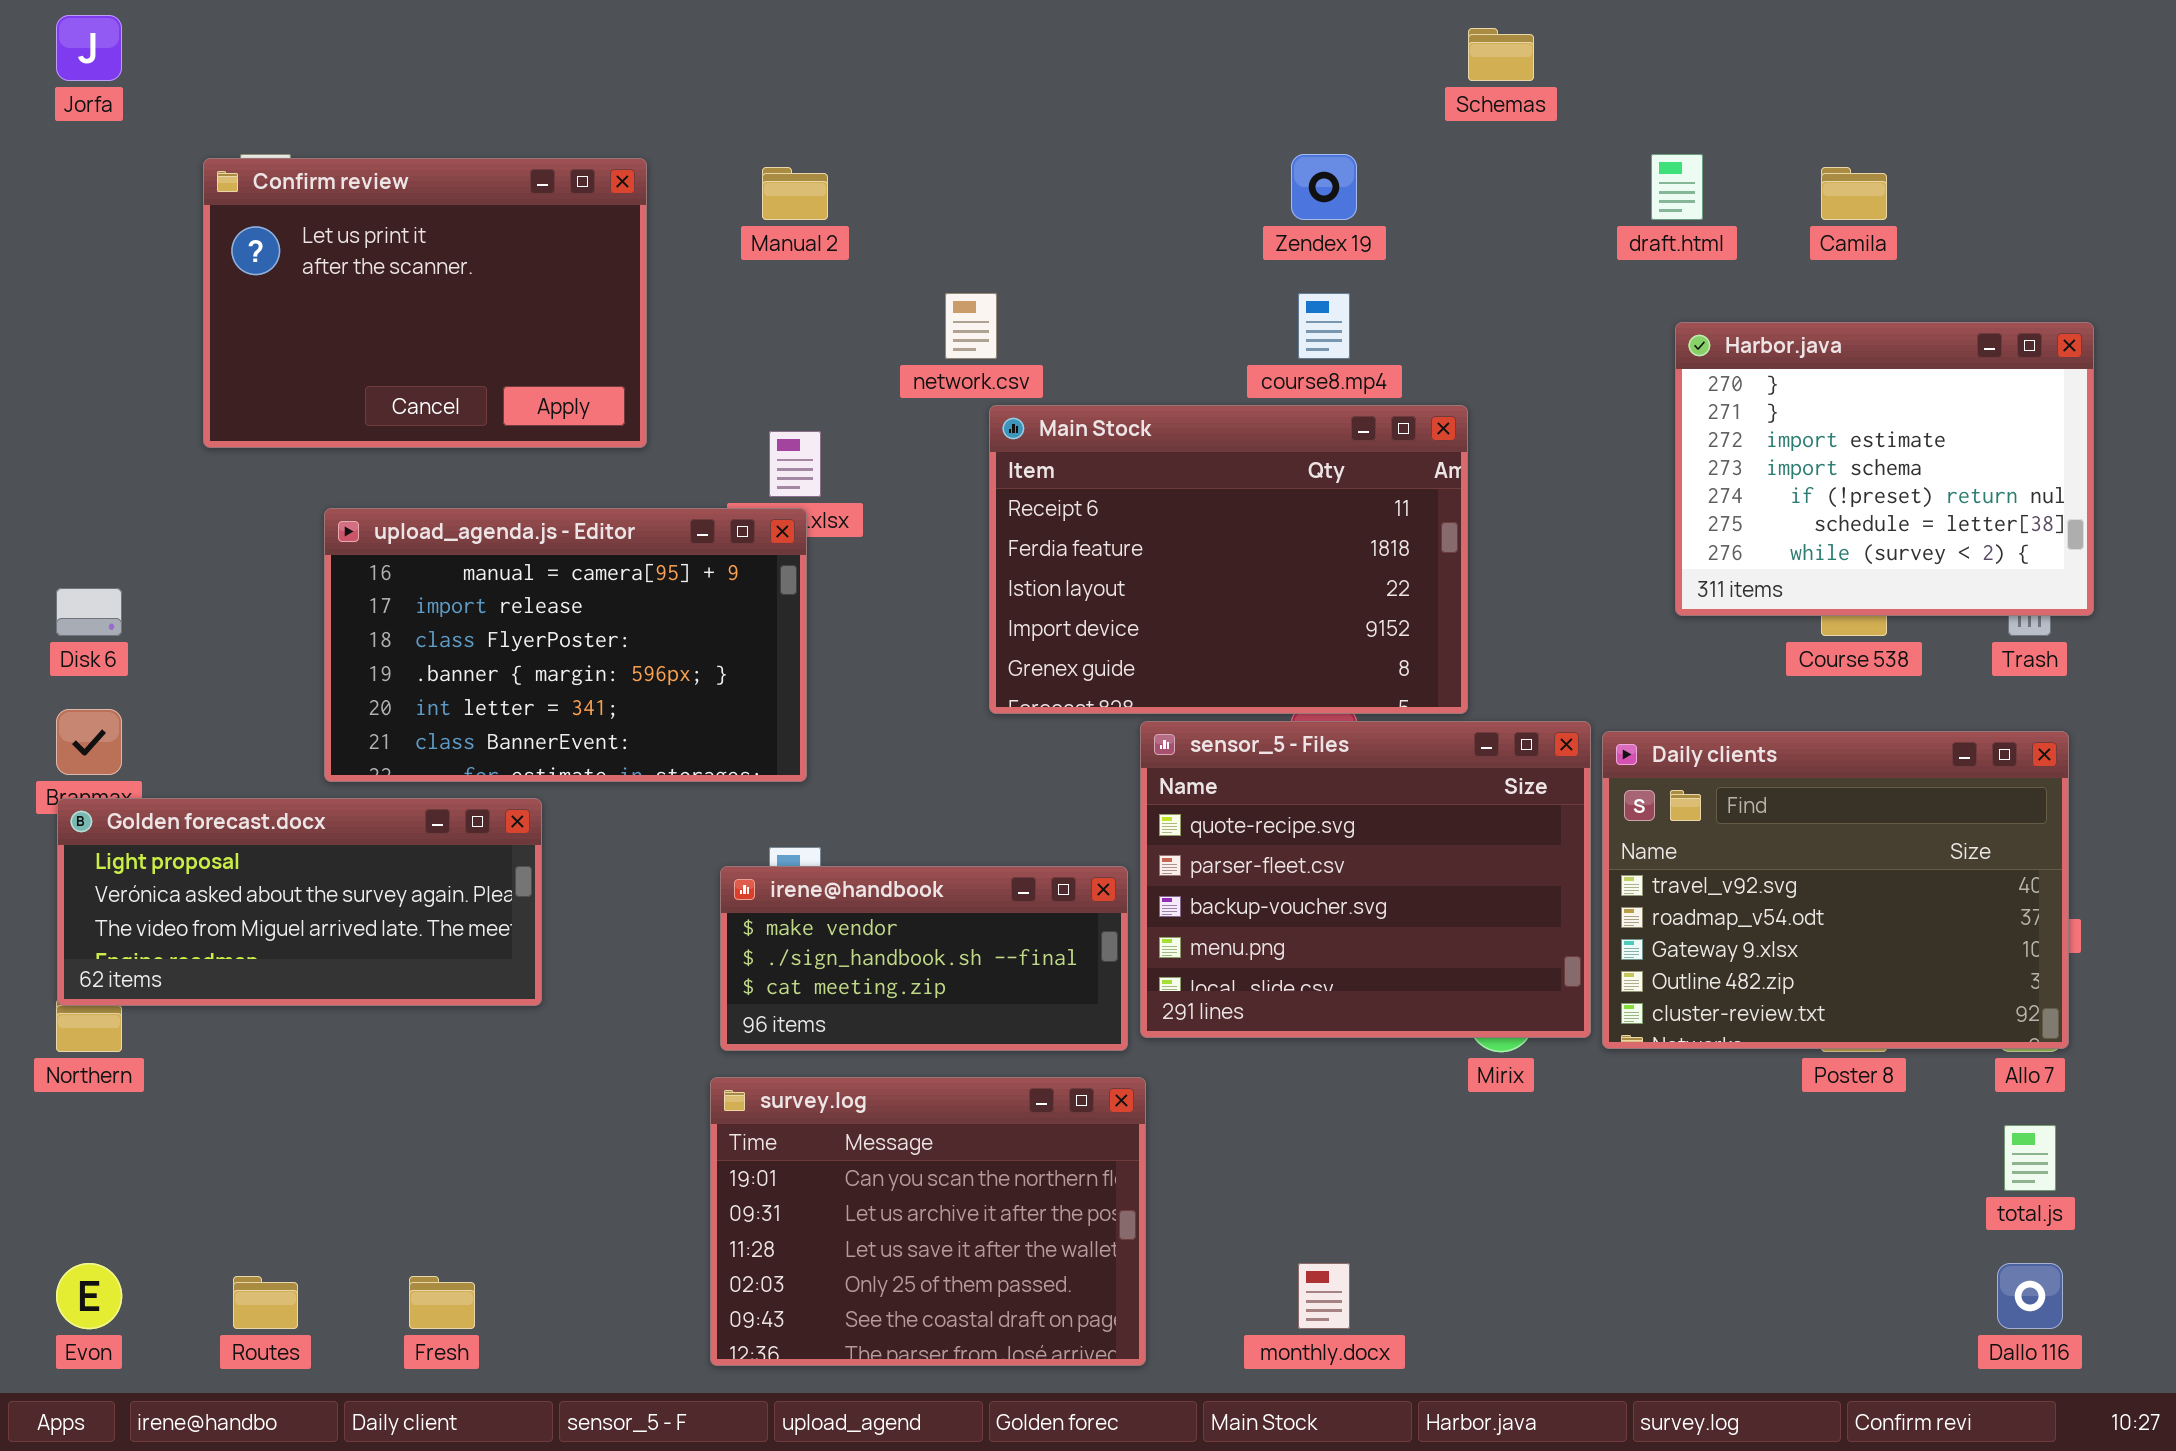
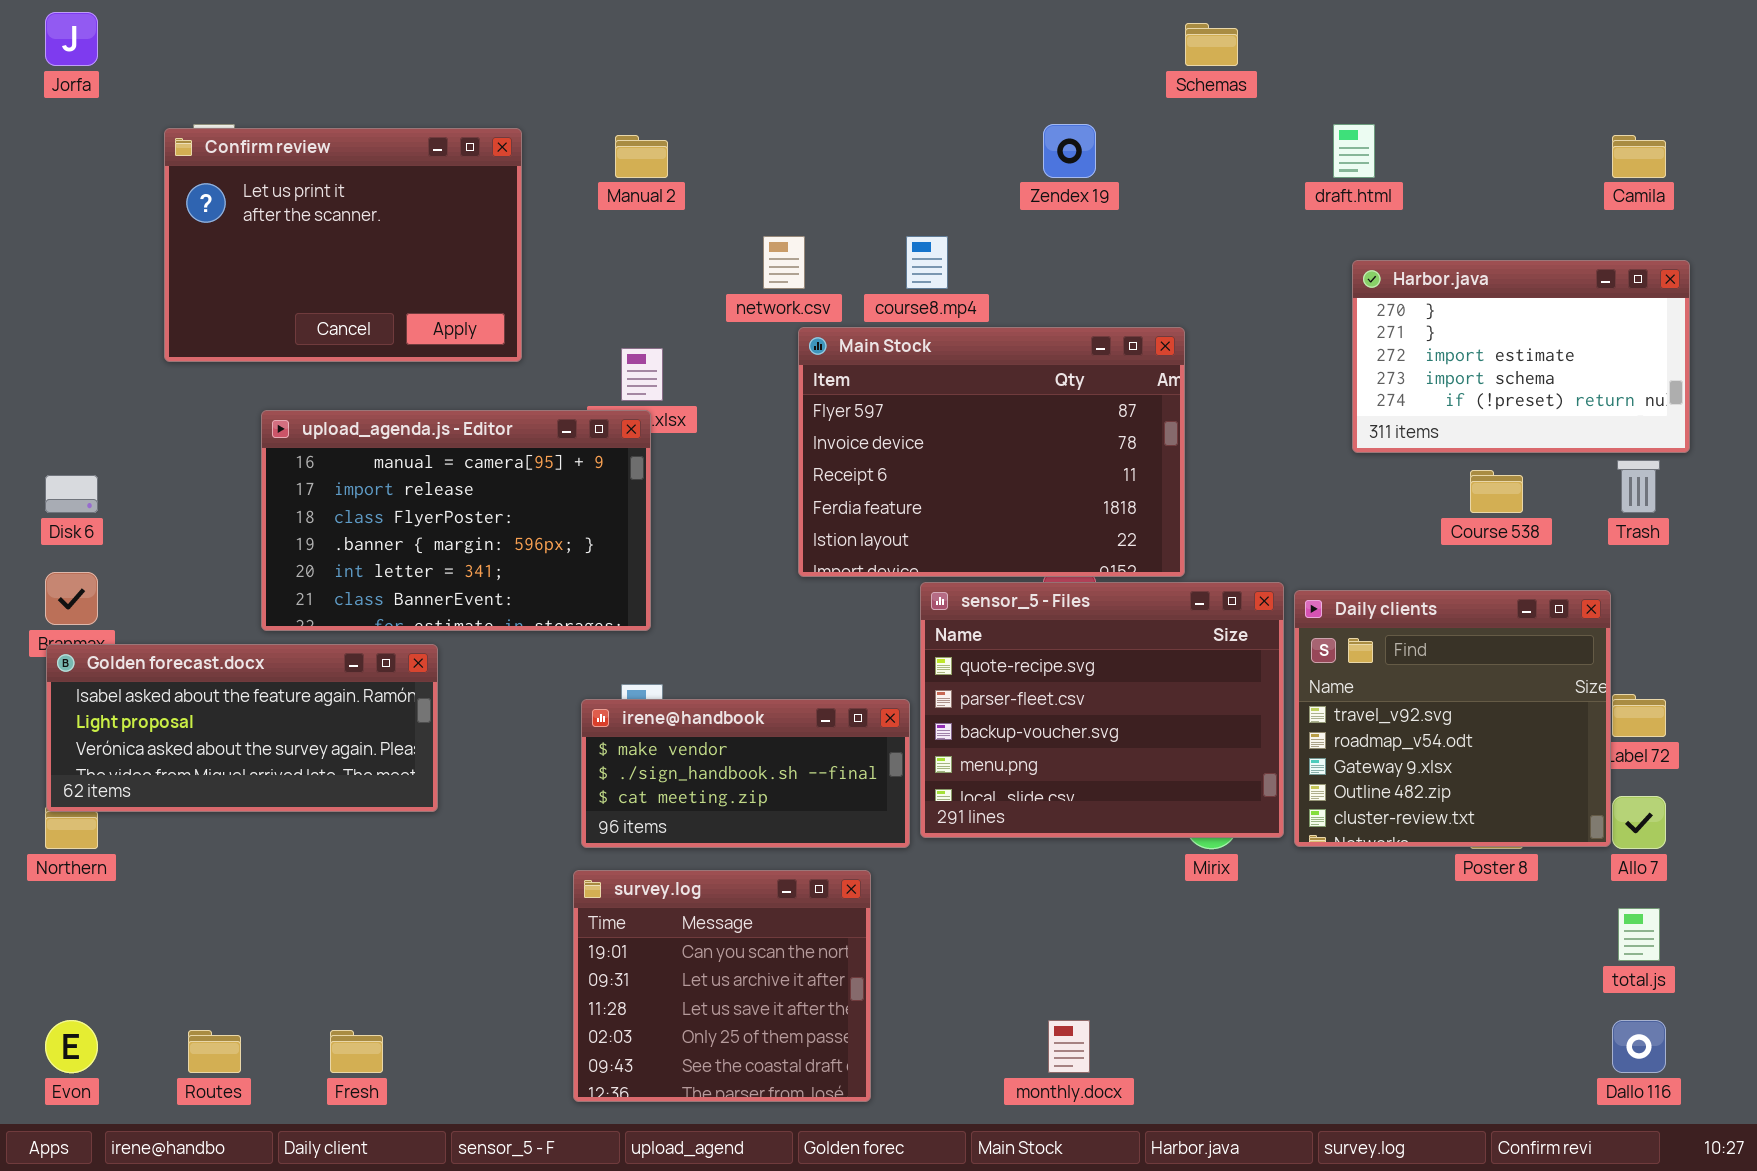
Camila: [1821,167,1887,220] -> [1612,135,1666,178], moved
course8.mp4: [1298,293,1350,359] -> [906,236,948,289], moved
Harbor.java: [1675,322,2094,616] -> [1352,260,1690,453], resized
Main Stock: [989,405,1468,714] -> [798,327,1185,577], scrolled up 2 rows
Daily clients: [1602,731,2069,1049] -> [1294,590,1611,847], resized
Golden forecast.docx: [57,798,542,1006] -> [46,644,438,812], scrolled up 1 row
survey.log: [710,1077,1146,1366] -> [573,870,871,1102], resized

